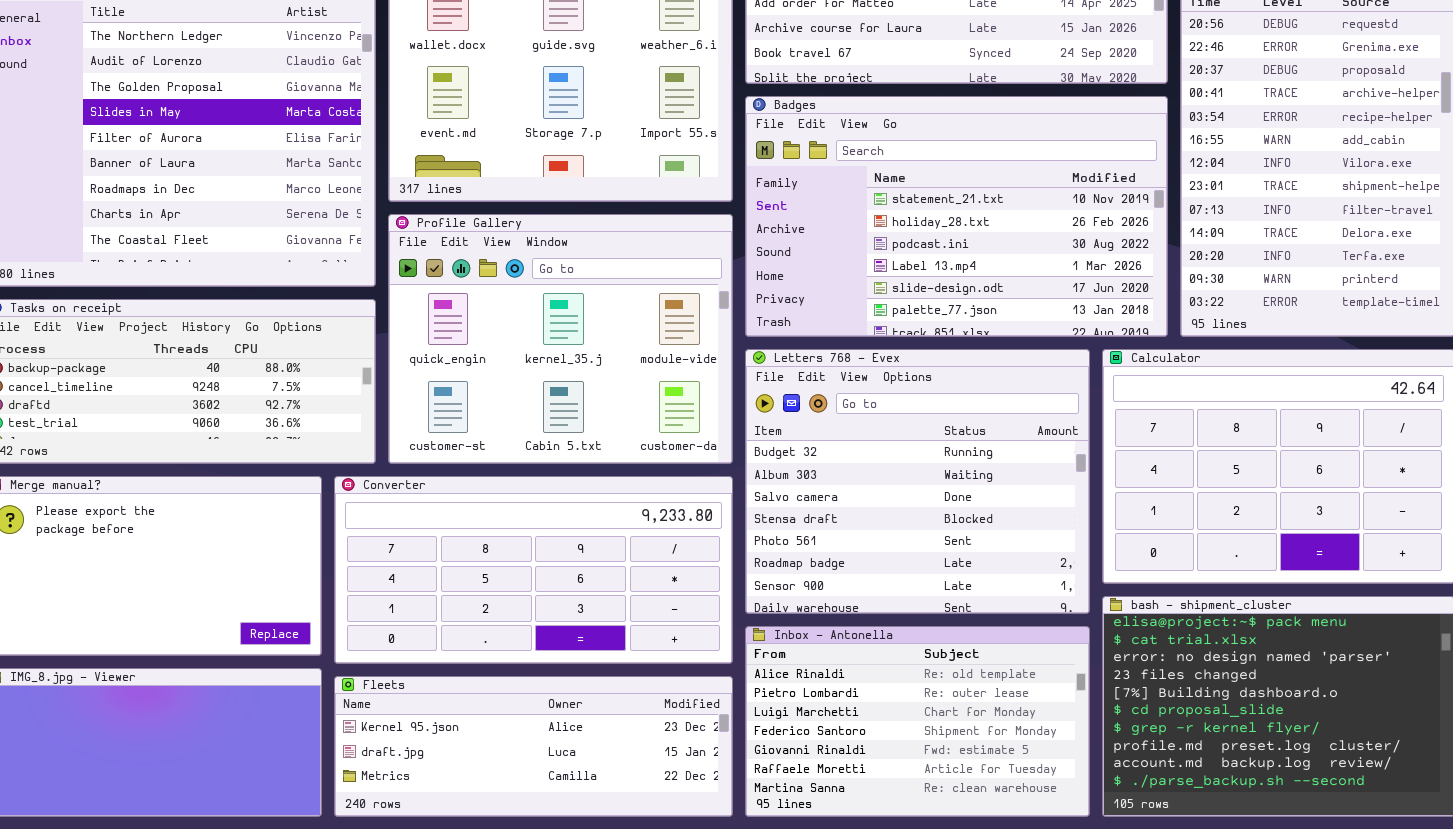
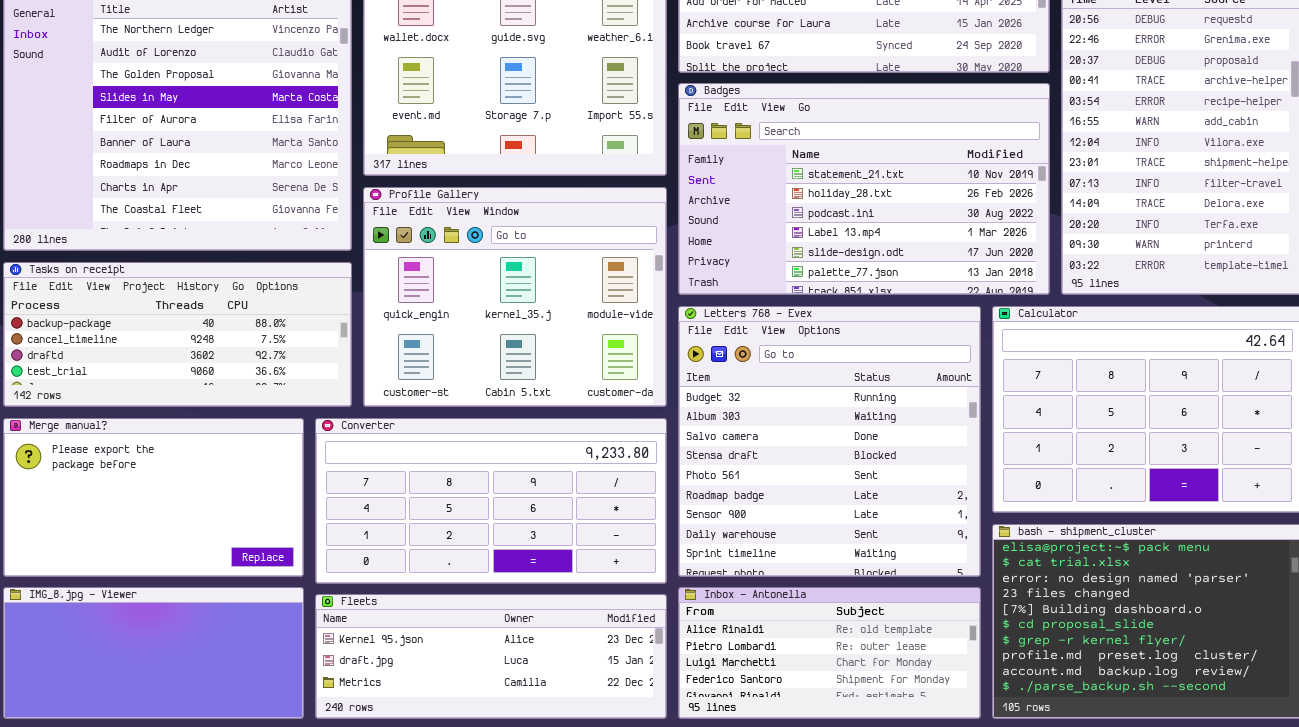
Letters 768 - Evex: [745,349,1090,614] -> [678,306,981,577], resized
Inbox - Antonella: [745,626,1090,817] -> [678,587,981,719], resized

